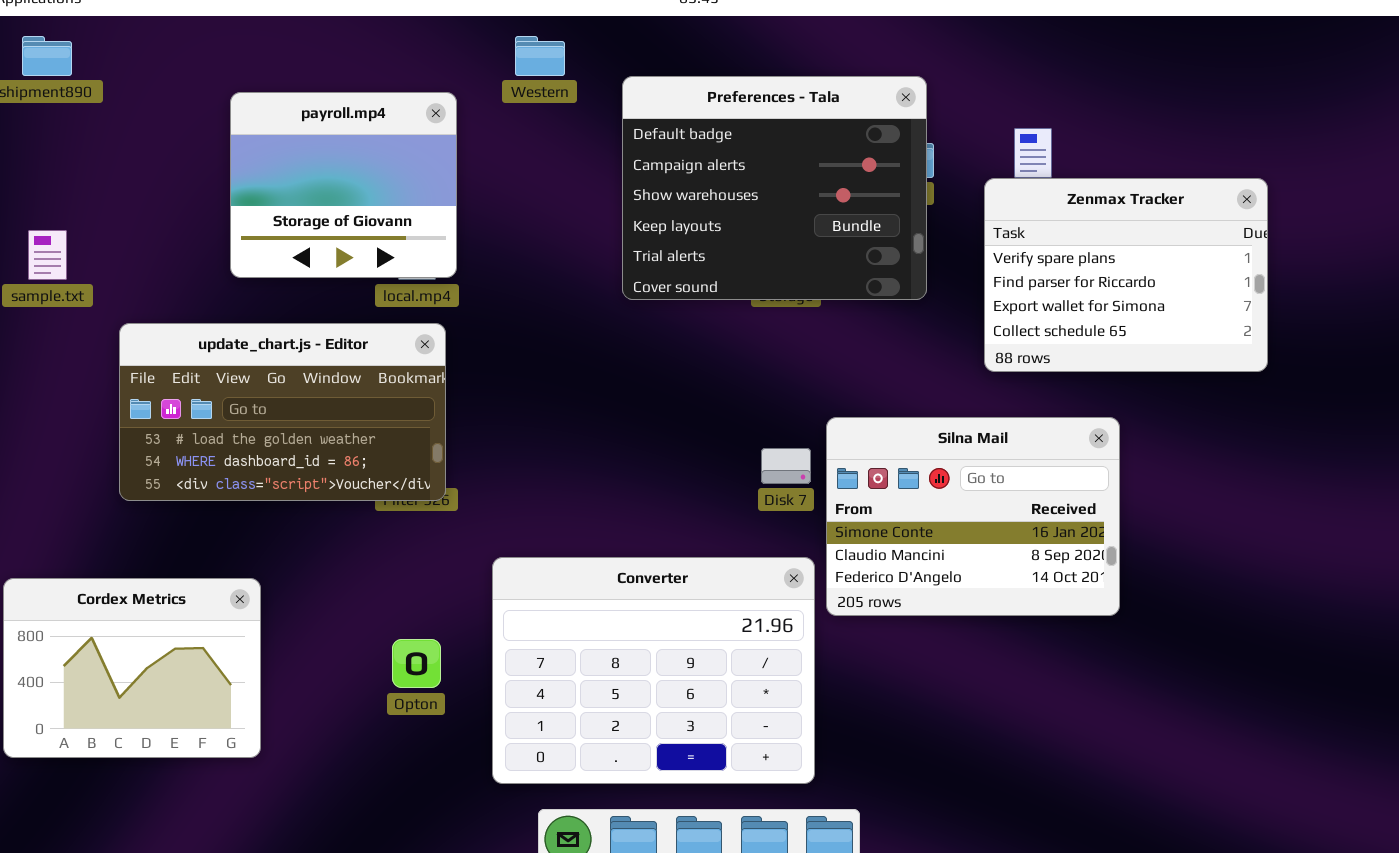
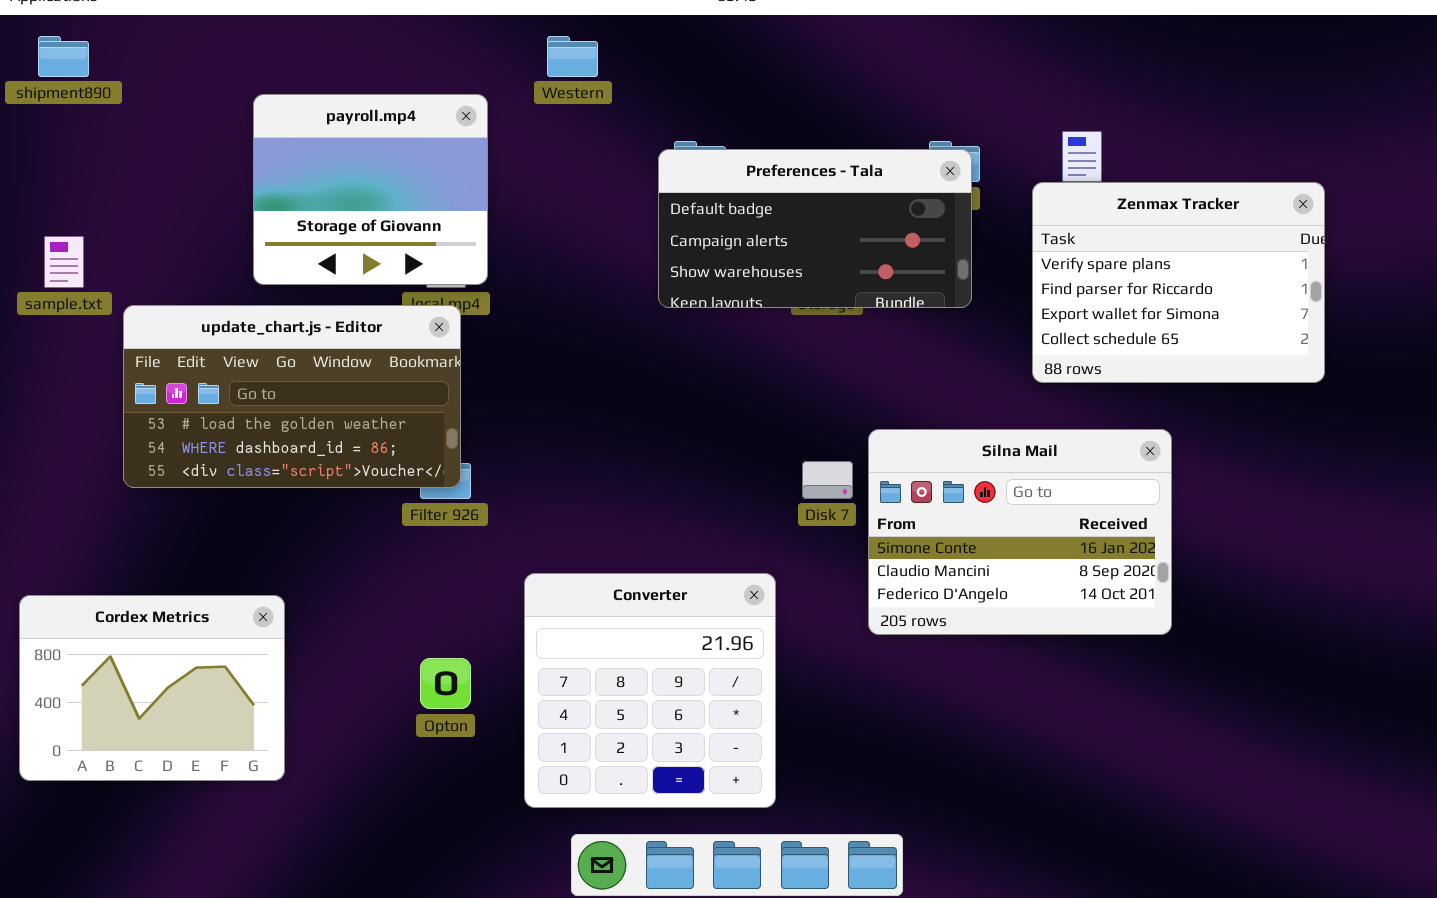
Preferences - Tala: [622,76,927,300] -> [658,149,972,308], resized
update_chart.js - Editor: [119,323,446,501] -> [123,305,461,488], moved
Converter: [492,557,815,784] -> [524,573,776,808], resized

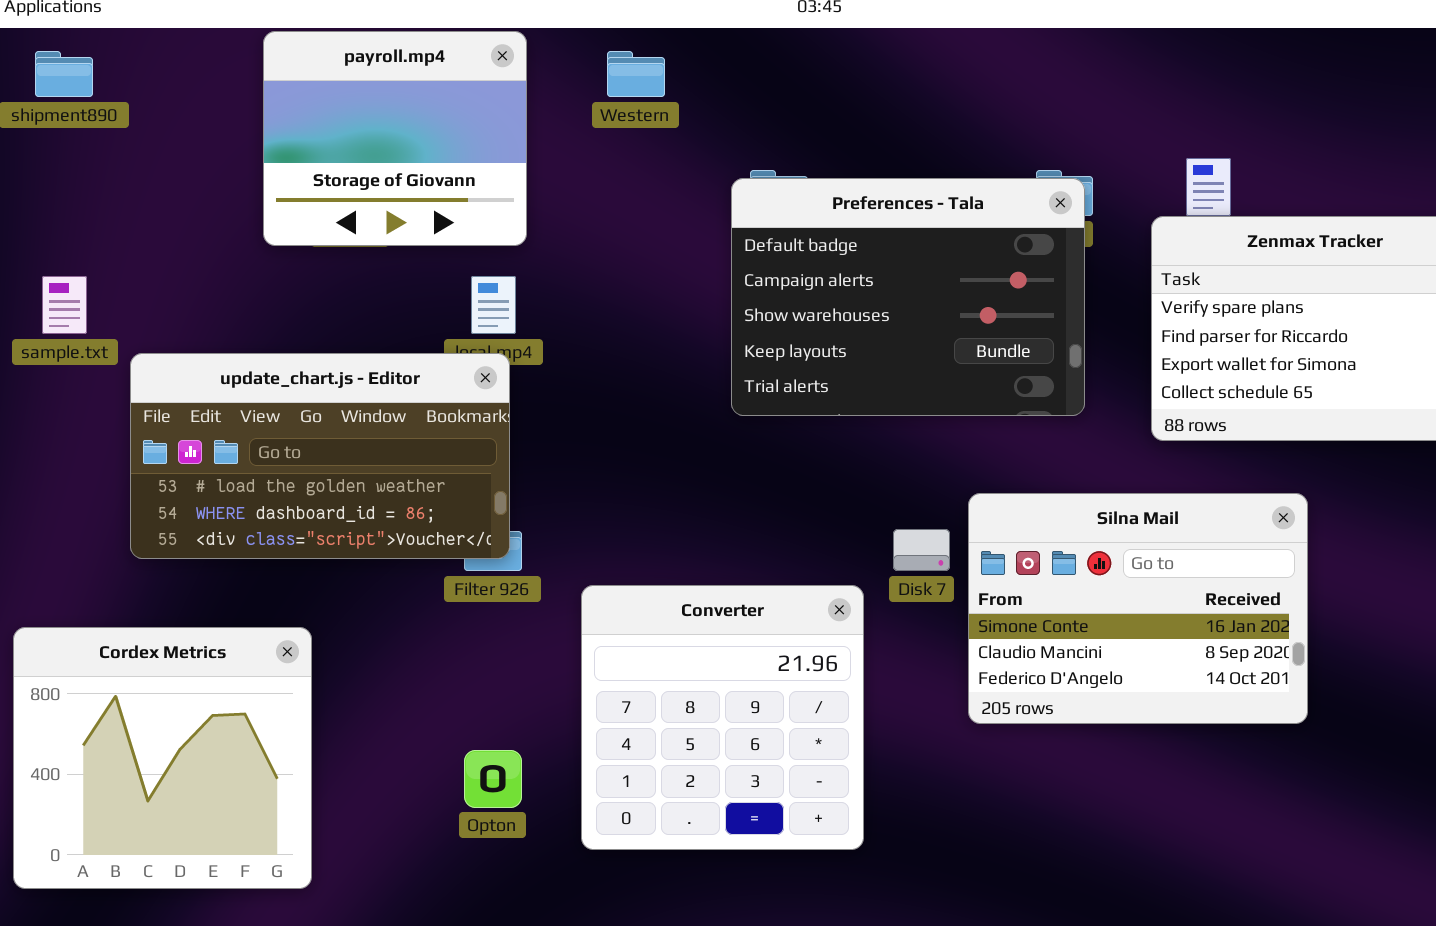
payroll.mp4: [253,94,488,285] -> [263,31,527,246], moved
Preferences - Tala: [658,149,972,308] -> [731,178,1085,416], resized
Converter: [524,573,776,808] -> [581,585,864,850], moved
Cordex Metrics: [19,595,285,781] -> [13,627,312,889], resized

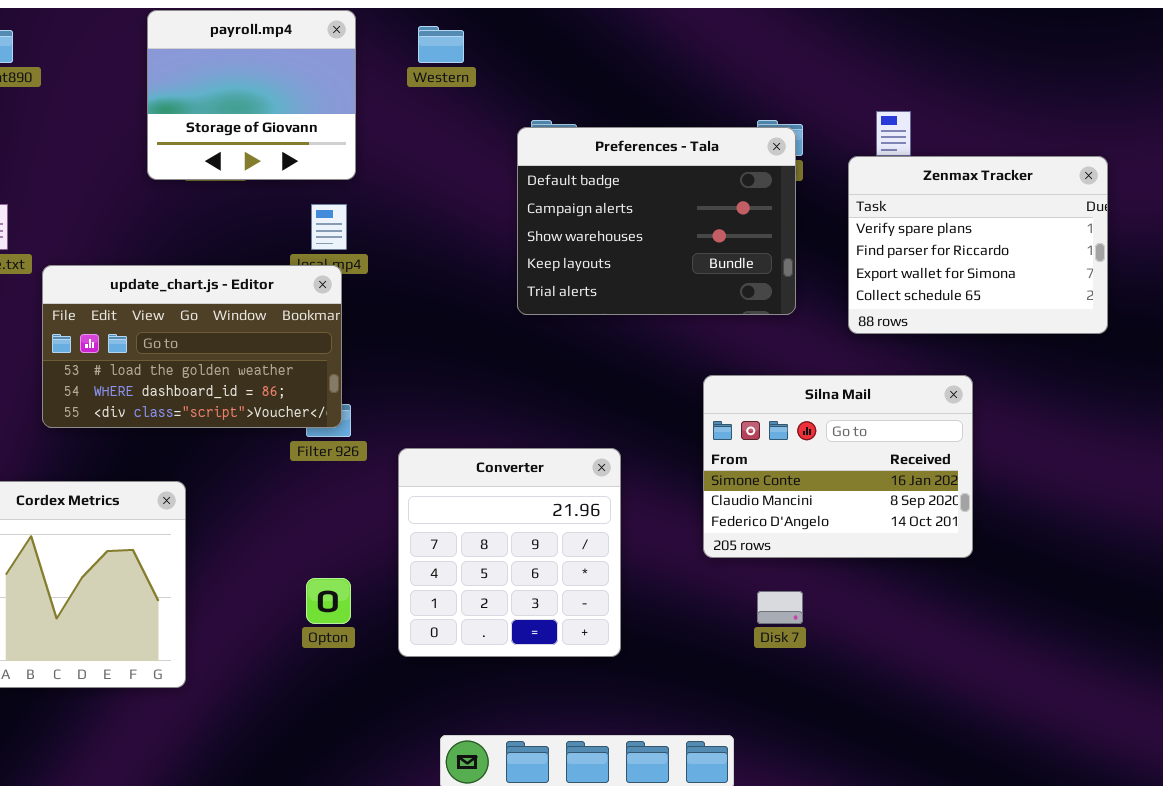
Disk 7: [893,529,950,571] -> [757,591,803,624], moved

